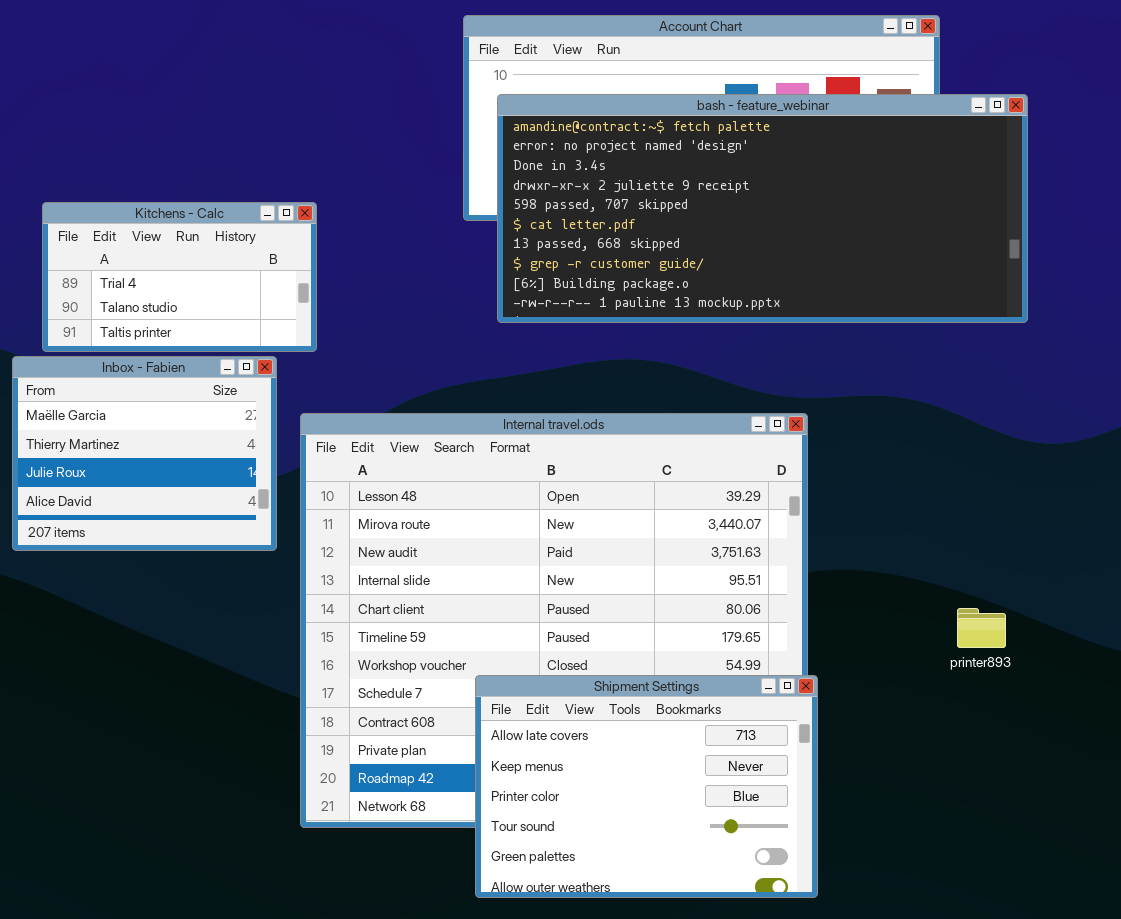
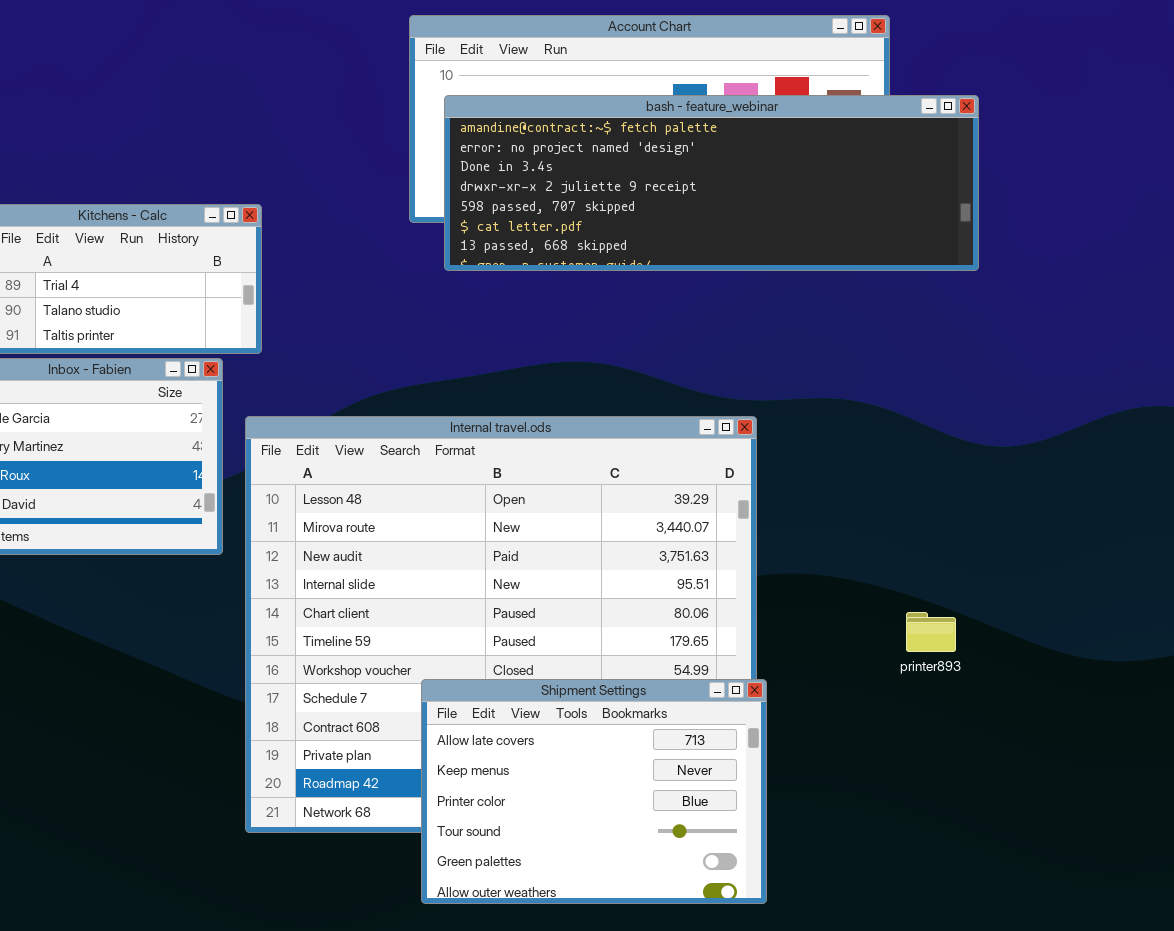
bash - feature_webinar: [497,94,1028,323] -> [444,95,979,271], resized

